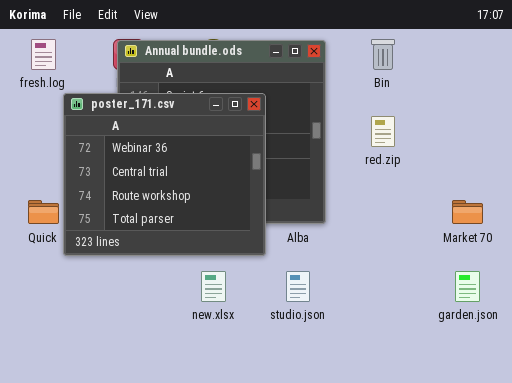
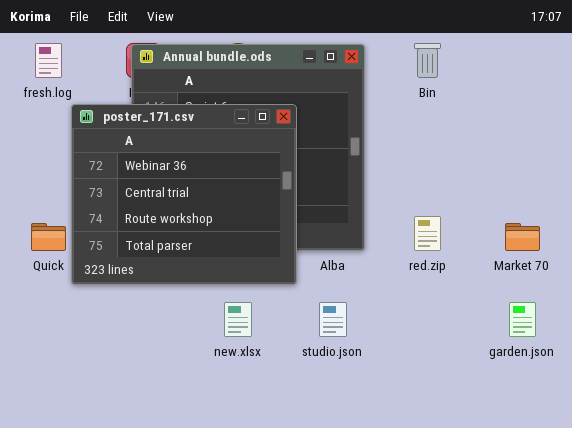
red.zip: [371,116,395,147] -> [414,216,441,251], moved

